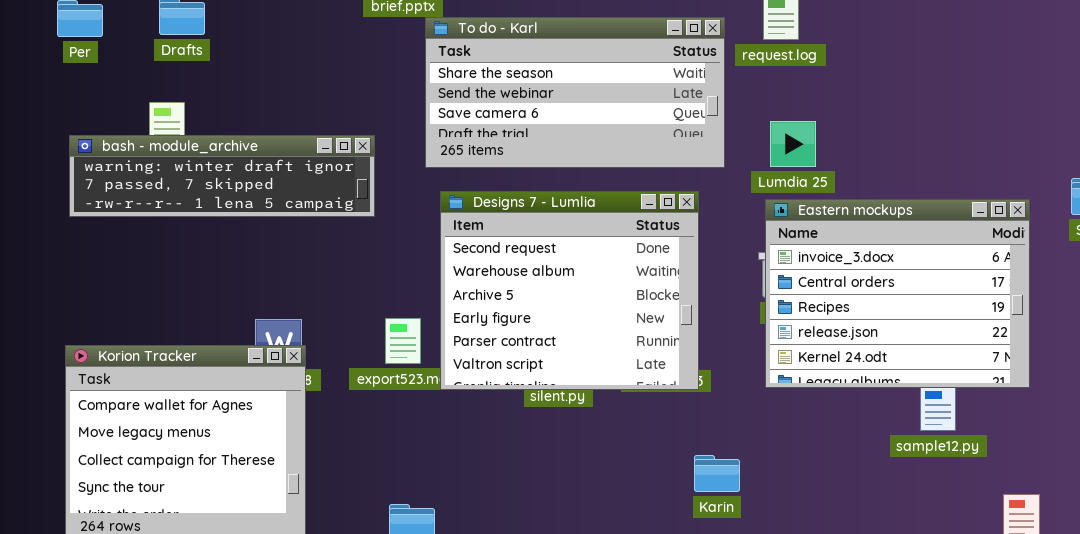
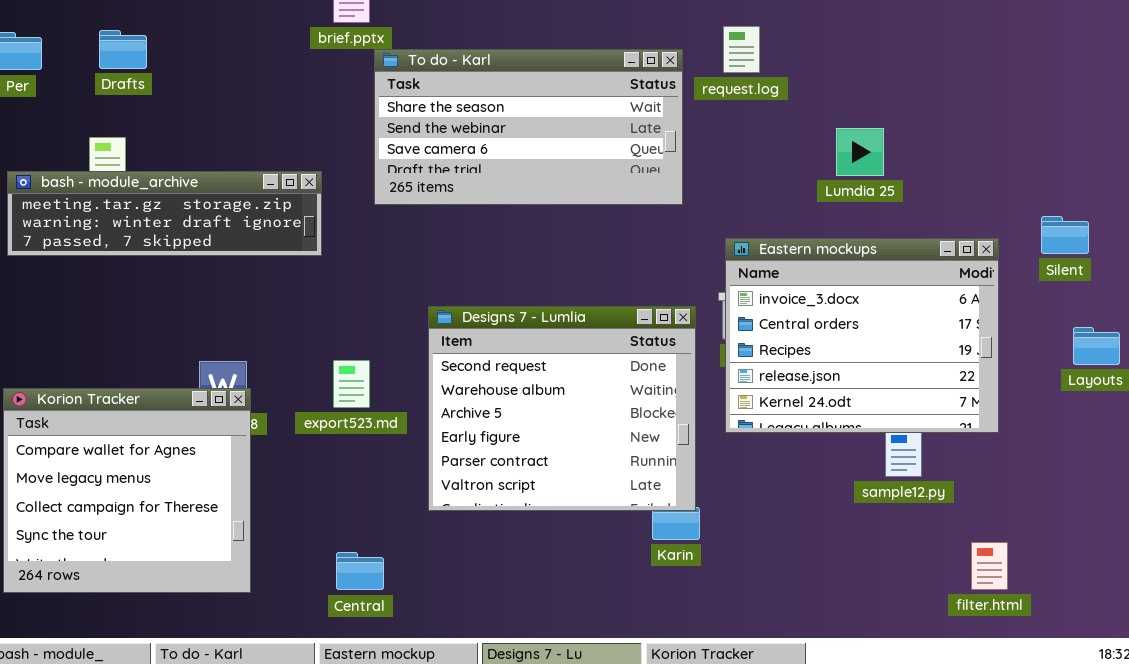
Lumdia 25: [770,121,816,167] -> [836,128,884,176], moved
bash - module_archive: [69,135,375,217] -> [7,171,322,256], scrolled up 1 row
Designs 7 - Lumlia: [440,191,699,390] -> [428,306,696,511], moved

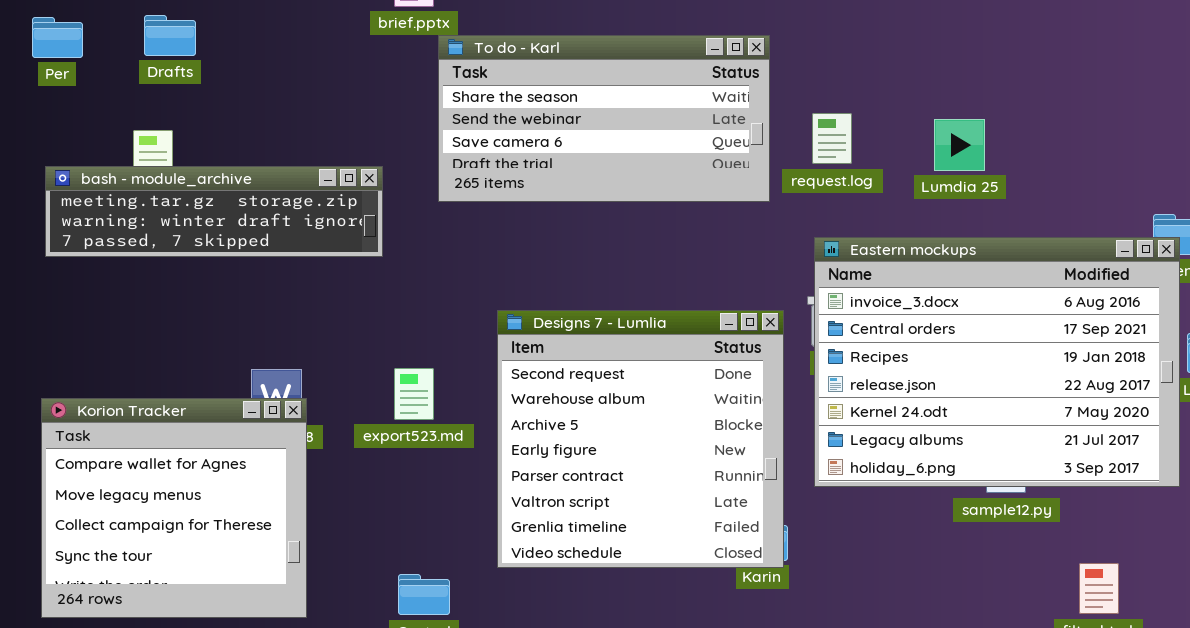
request.log: [723,26,760,73] -> [812,113,852,164], moved
Eastern mockups: [725,238,999,433] -> [814,237,1180,487], resized
Designs 7 - Lumlia: [428,306,696,511] -> [497,310,784,568], resized

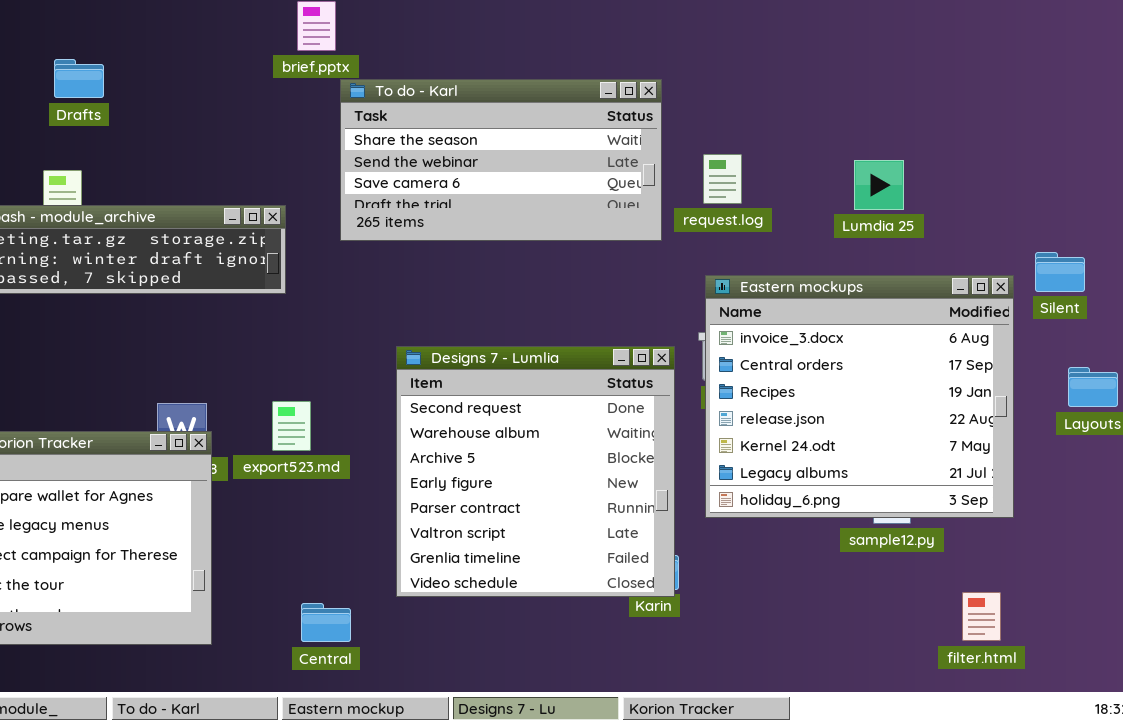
Lumdia 25: [934,119,985,171] -> [854,160,904,210], moved
Eastern mockups: [814,237,1180,487] -> [705,275,1014,518], resized
export523.md: [394,368,434,420] -> [272,401,311,451], moved

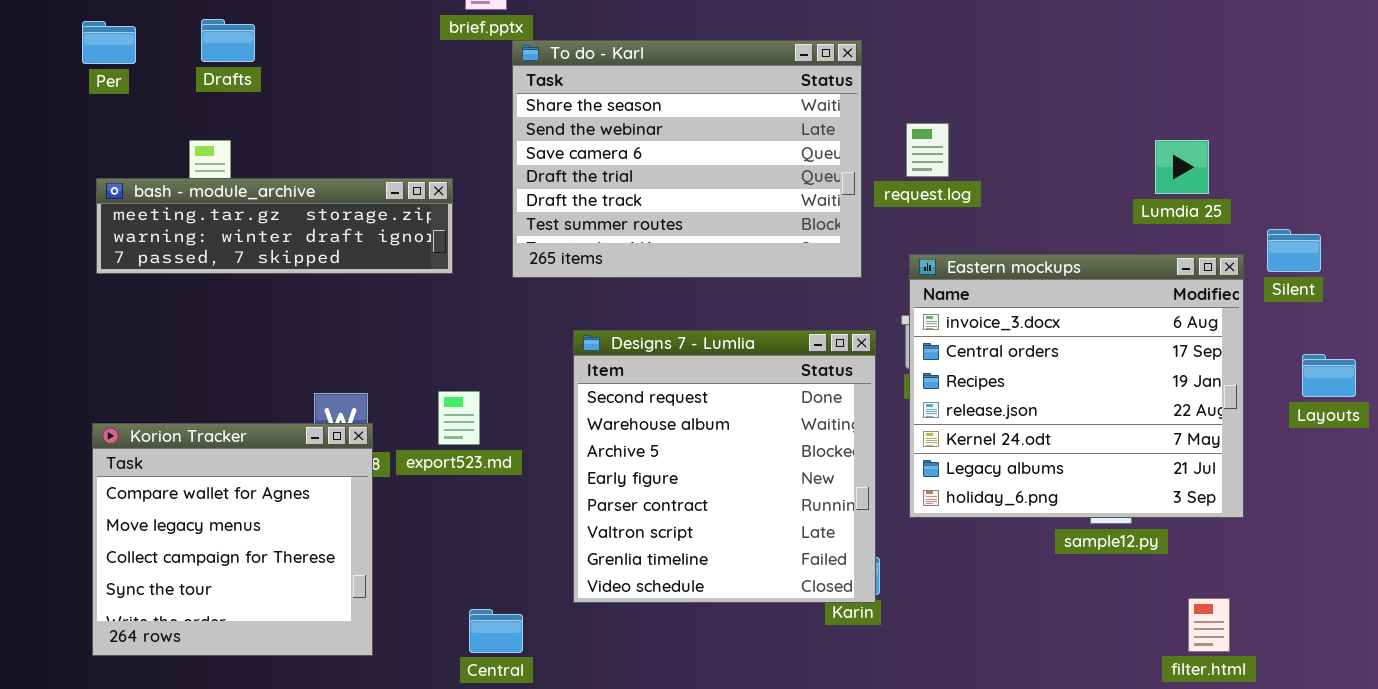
To do - Karl: [340,79,662,241] -> [512,40,862,278], resized
Lumdia 25: [854,160,904,210] -> [1155,140,1209,194], moved

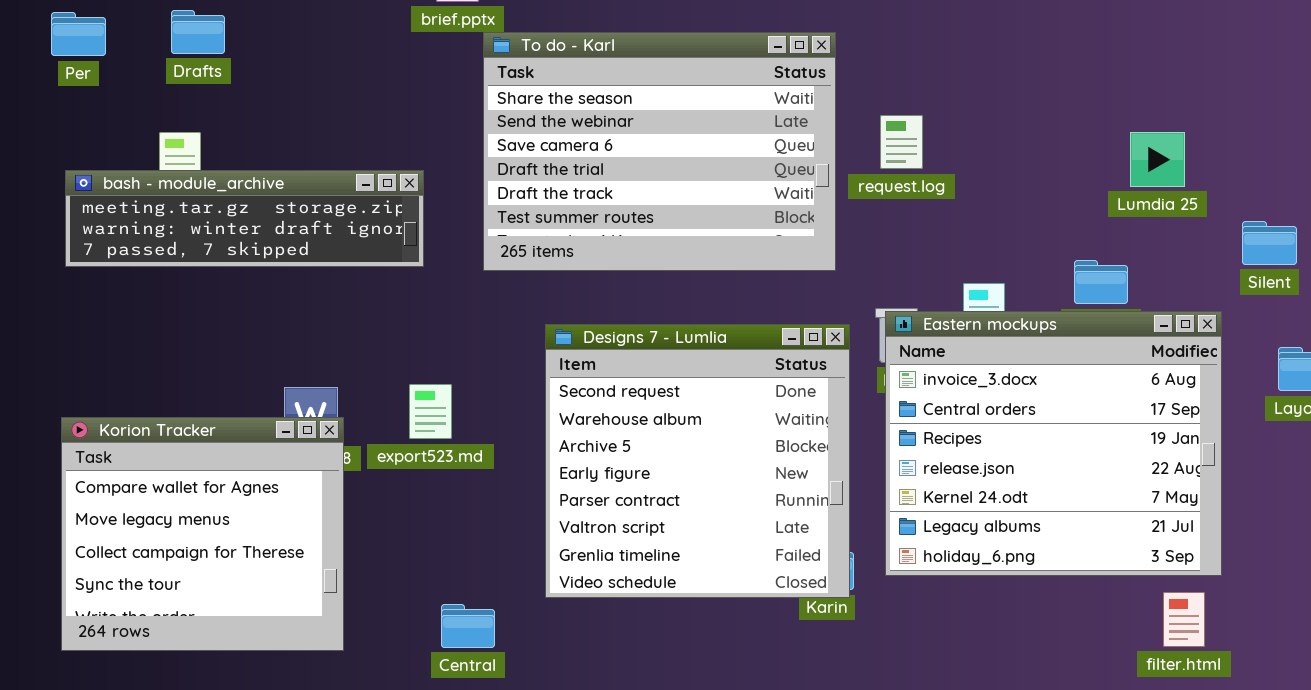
Eastern mockups: [909,254,1244,518] -> [885,311,1222,576], moved

